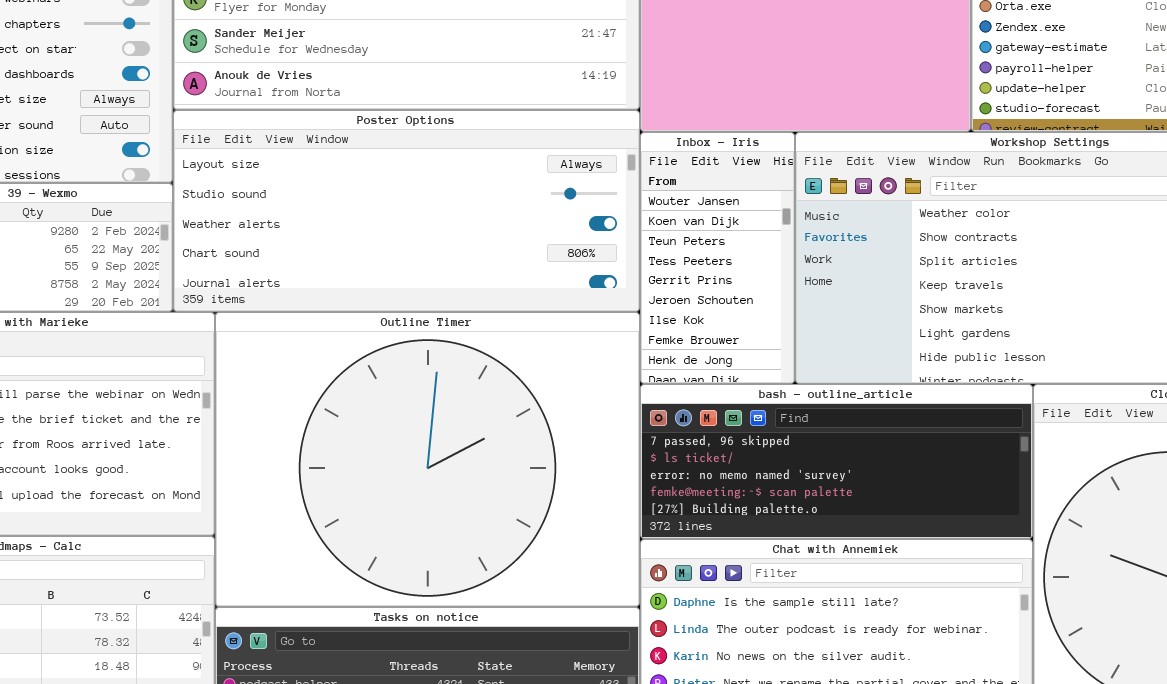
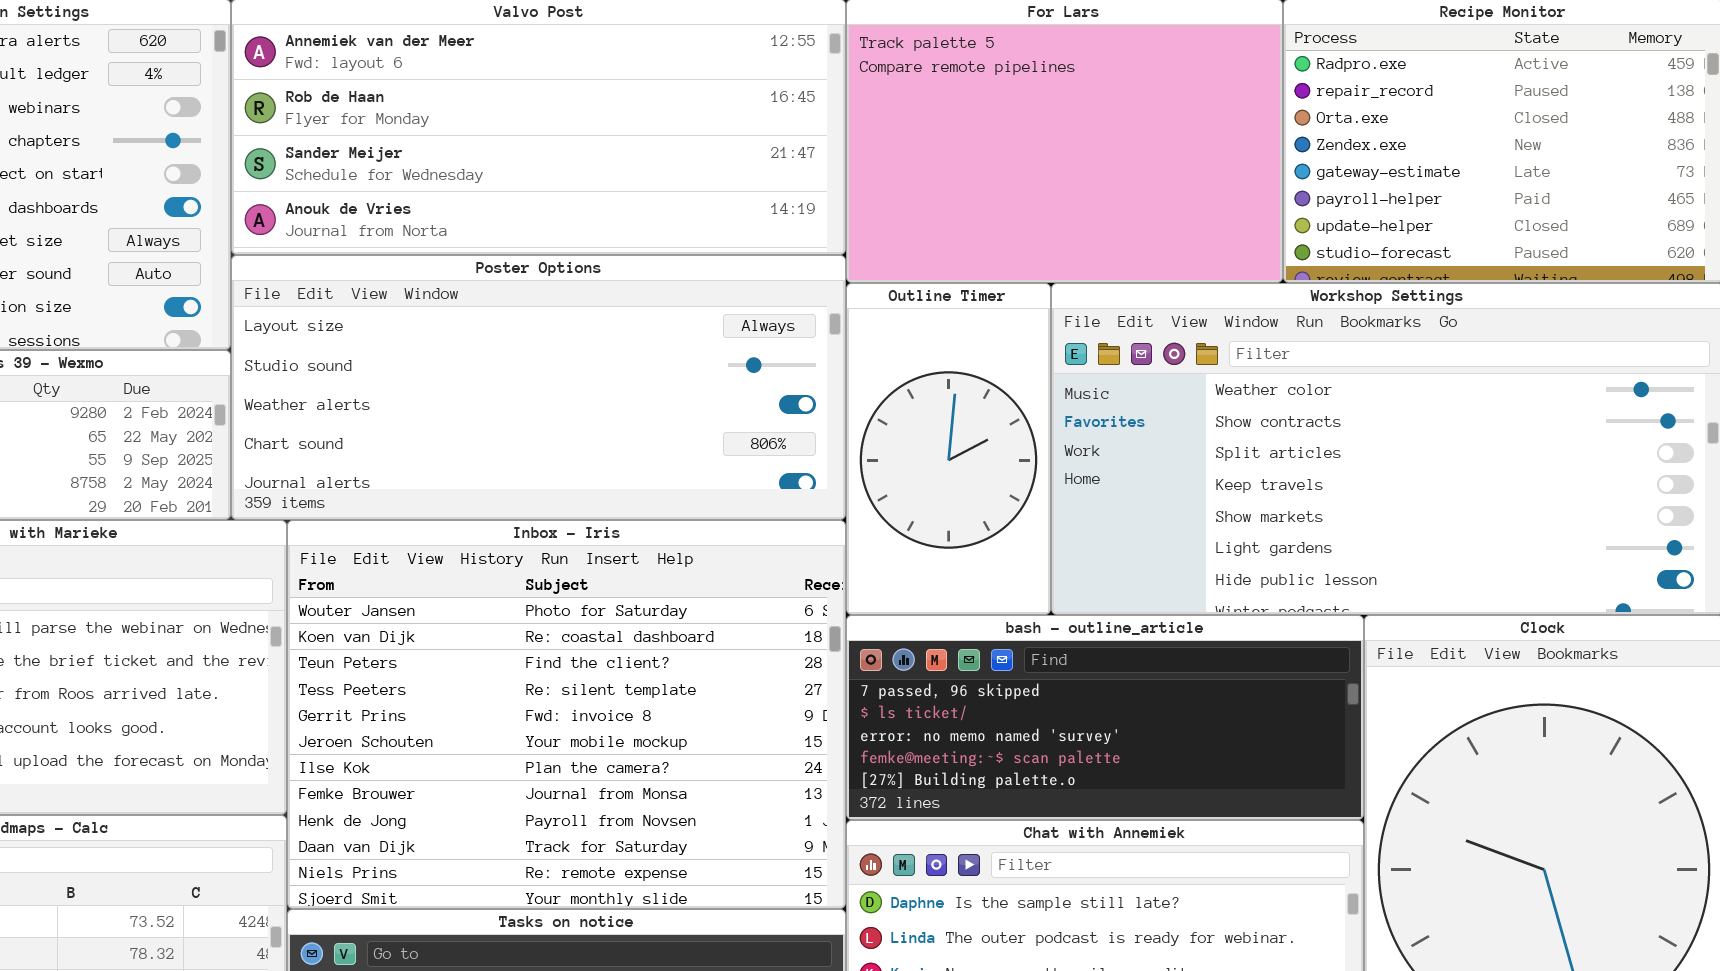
Inbox - Iris: [640,132,795,384] -> [287,520,846,909], moved, resized
Outline Timer: [215,312,640,607] -> [846,283,1051,615], moved, resized

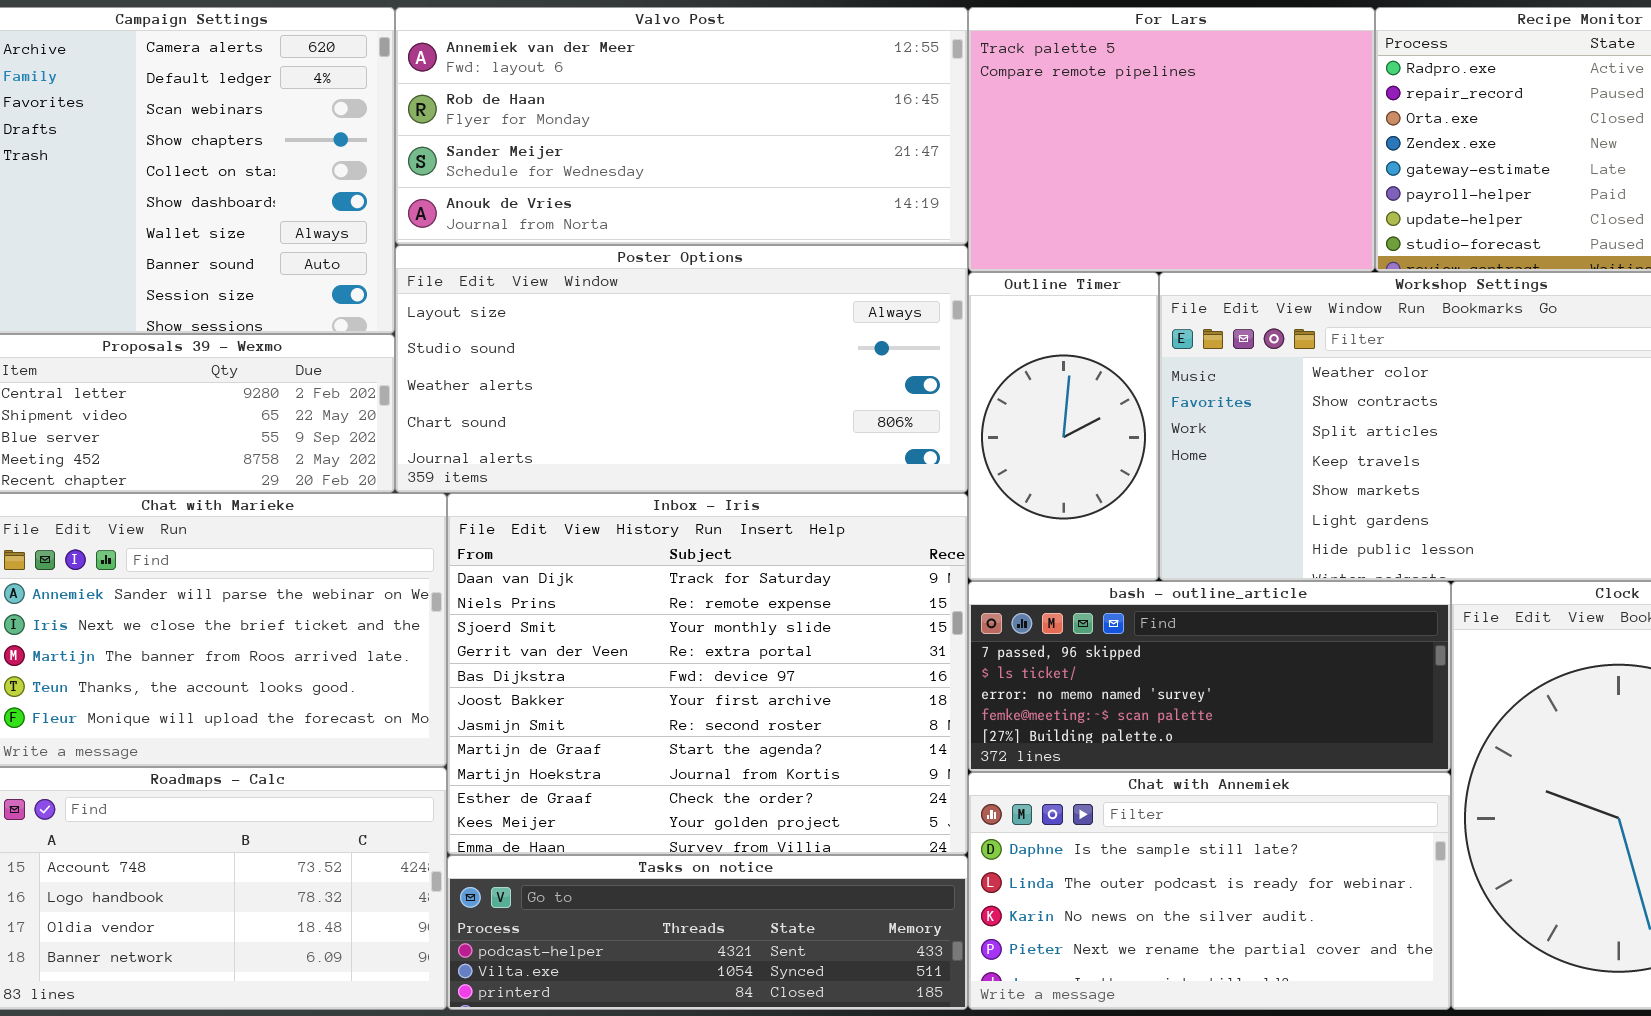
Inbox - Iris: [287,520,846,909] -> [447,493,968,855], scrolled down 9 rows

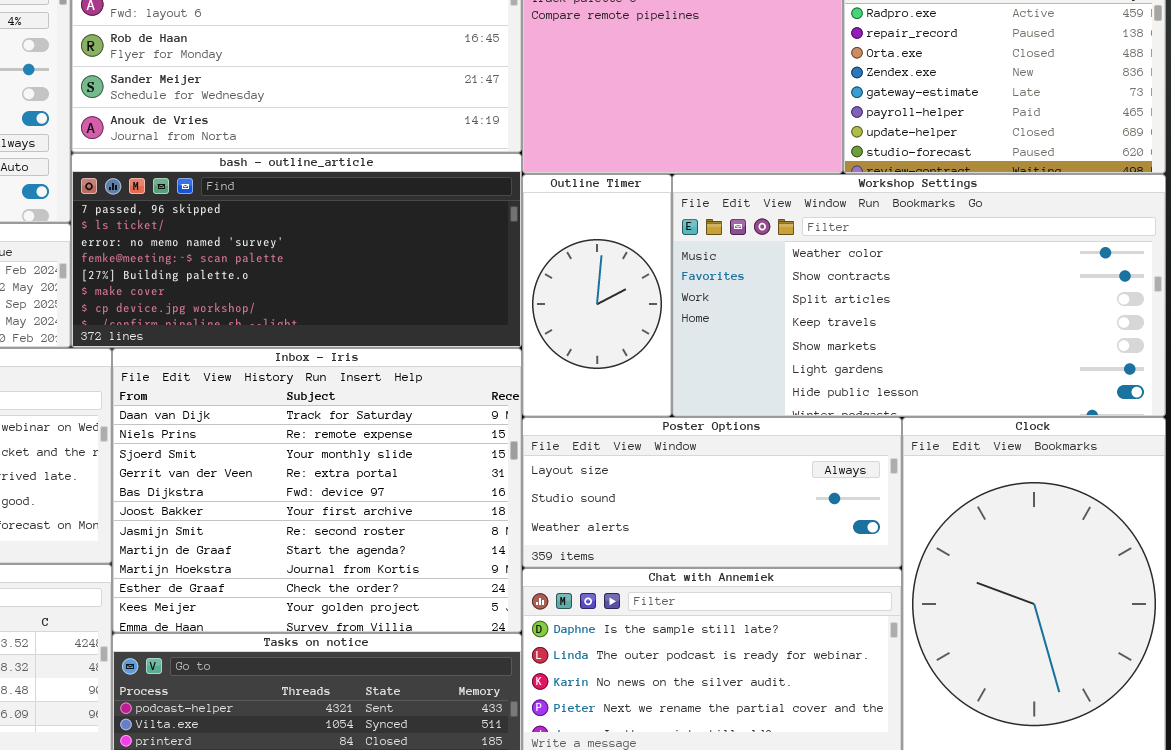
Poster Options: [395,245,968,493] -> [522,417,902,568], moved, resized
bash - outline_article: [968,581,1451,772] -> [71,153,522,348], moved, resized

